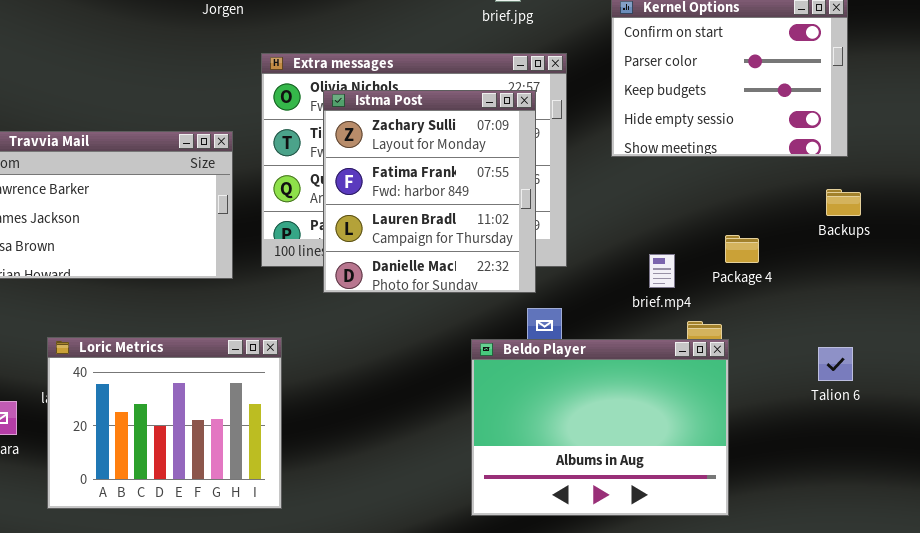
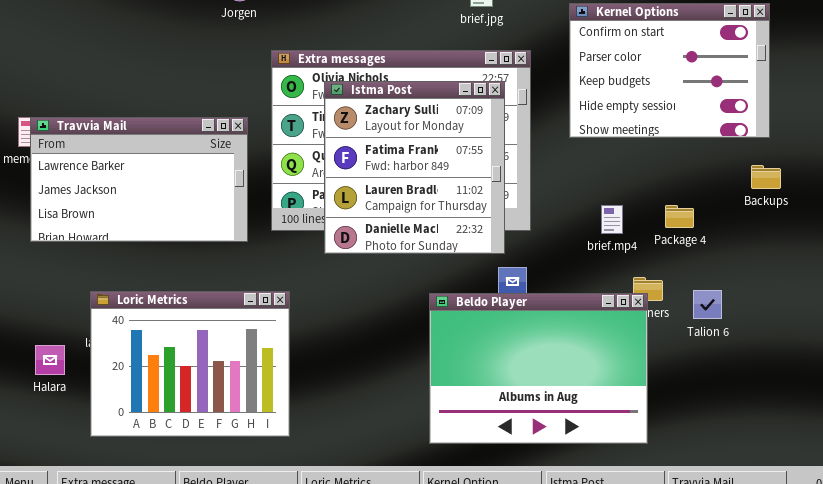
brief.mp4: [649,254,675,288] -> [601,205,623,234], moved
Beldo Player: [471,339,729,516] -> [429,293,648,444], moved
Talion 6: [818,347,853,381] -> [693,290,722,319], moved

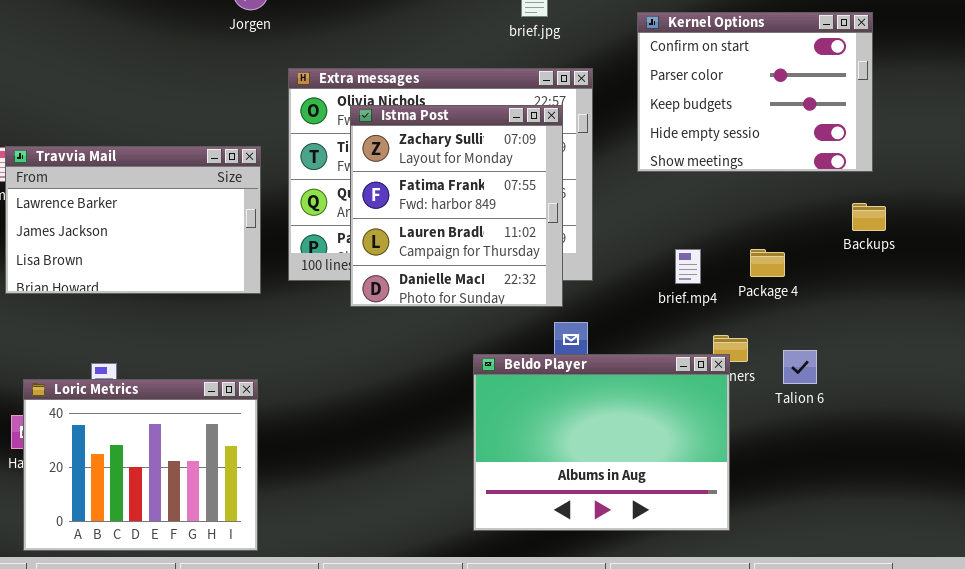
Loric Metrics: [90,291,290,437] -> [23,379,258,551], moved

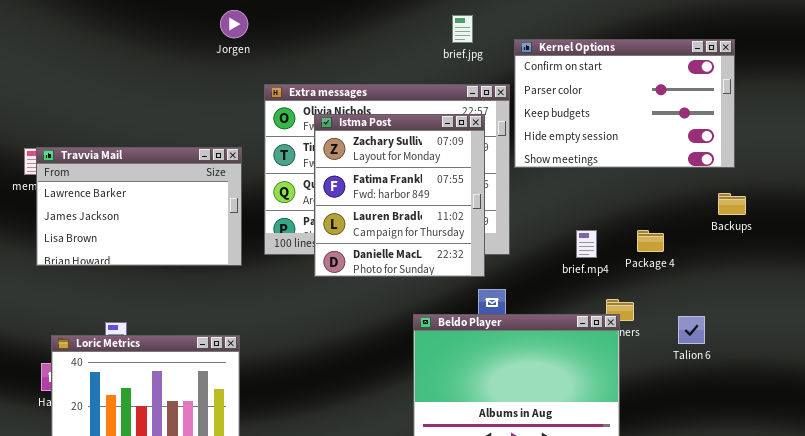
Kernel Options: [637,12,873,172] -> [514,39,735,168], resized
Talion 6: [783,350,817,384] -> [678,316,705,344], moved

